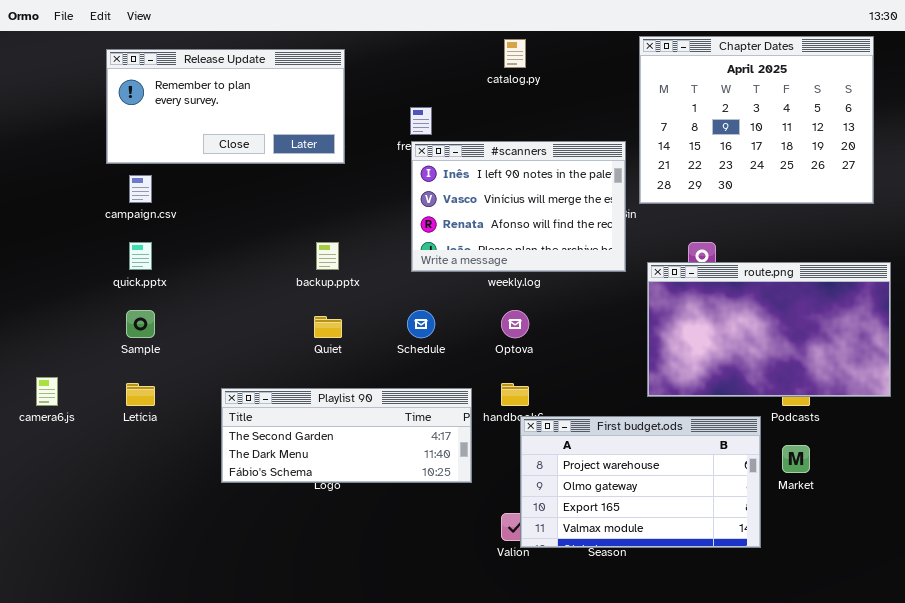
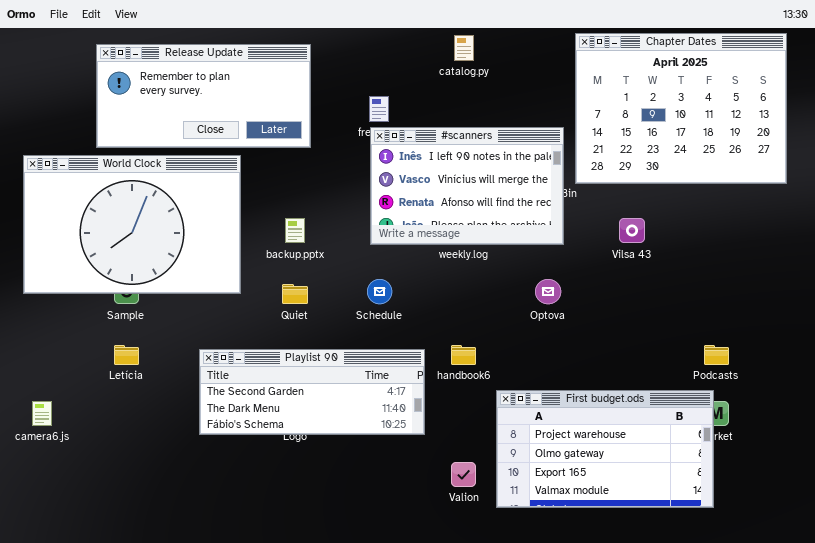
World Clock: none -> [23,155,241,294], opened
route.png: [647,262,891,397] -> none, closed
Optova: [501,310,529,338] -> [535,279,561,304], moved
camera6.js: [36,377,58,406] -> [32,401,52,426], moved
First budget.ods: [520,416,761,548] -> [496,390,714,508], moved

